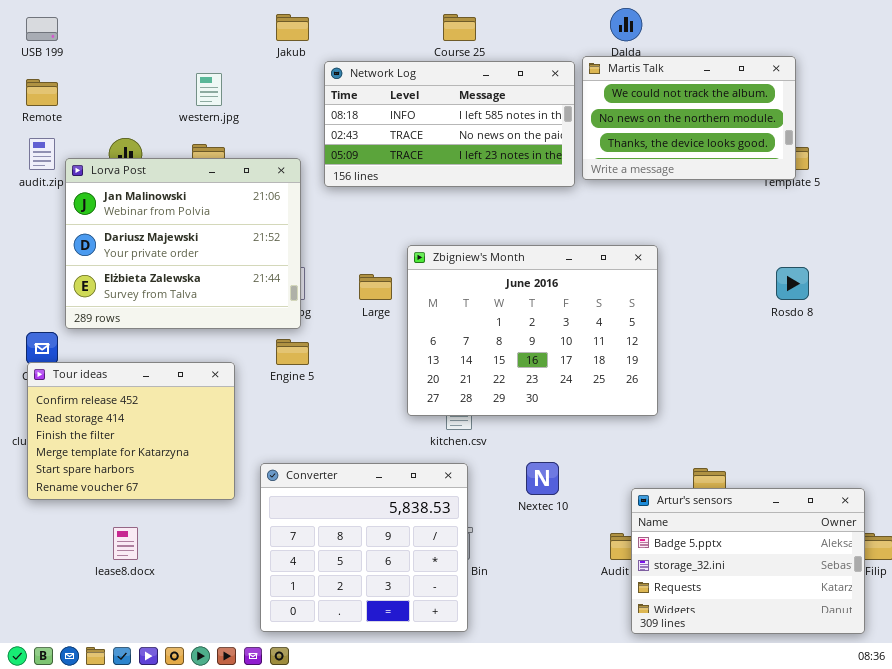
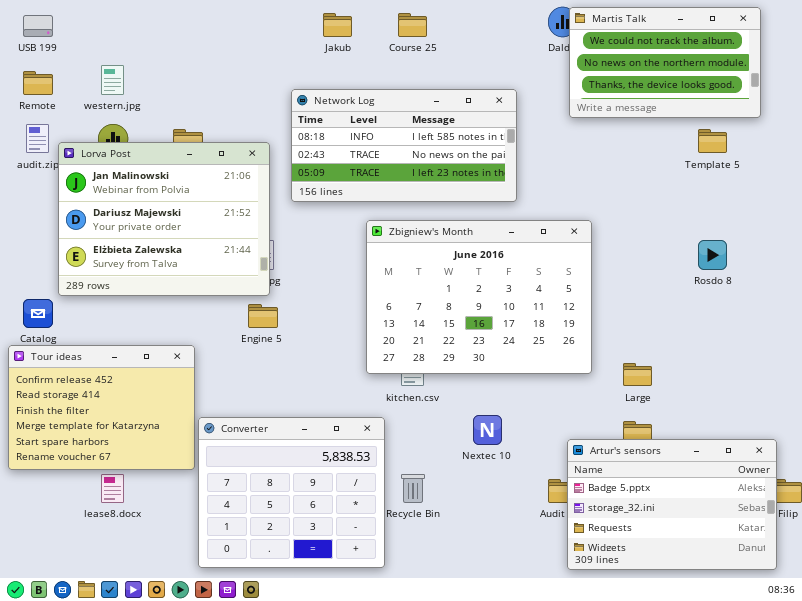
Jakub: [276,14,309,41] -> [323,13,352,37], moved
Martis Talk: [582,56,796,180] -> [569,7,761,118], moved
Network Log: [324,61,575,187] -> [291,89,517,202], moved
western.jpg: [196,73,222,106] -> [101,65,124,95], moved
Large: [359,274,392,300] -> [623,363,652,386], moved
Tour ideas: [27,362,235,500] -> [8,345,195,470], moved
Converter: [260,463,468,632] -> [198,417,385,568], moved

